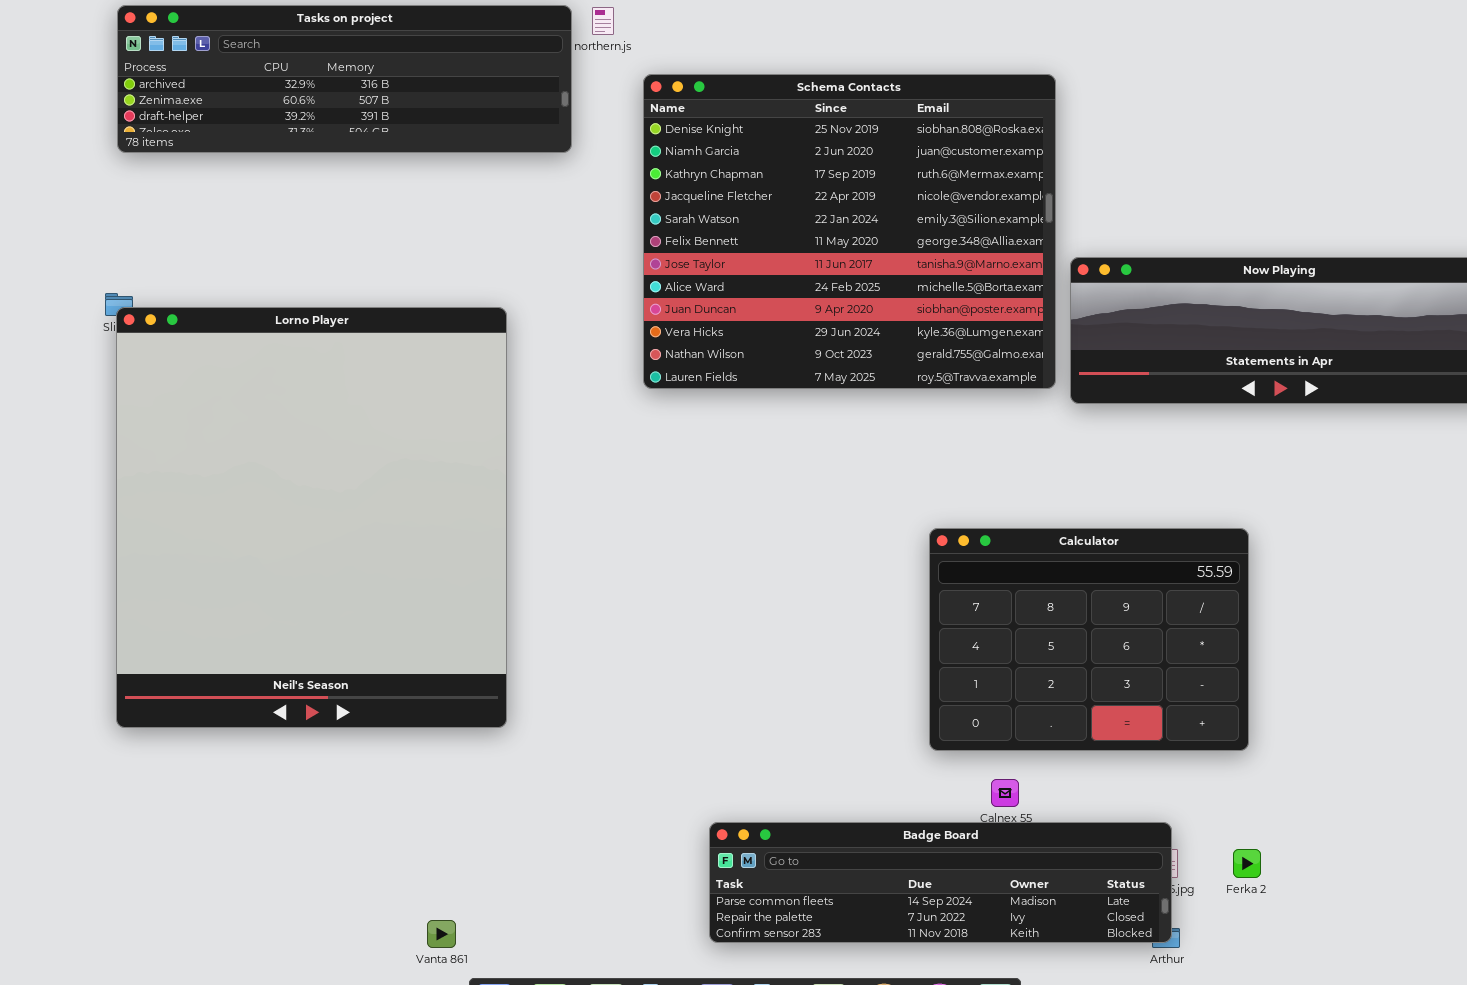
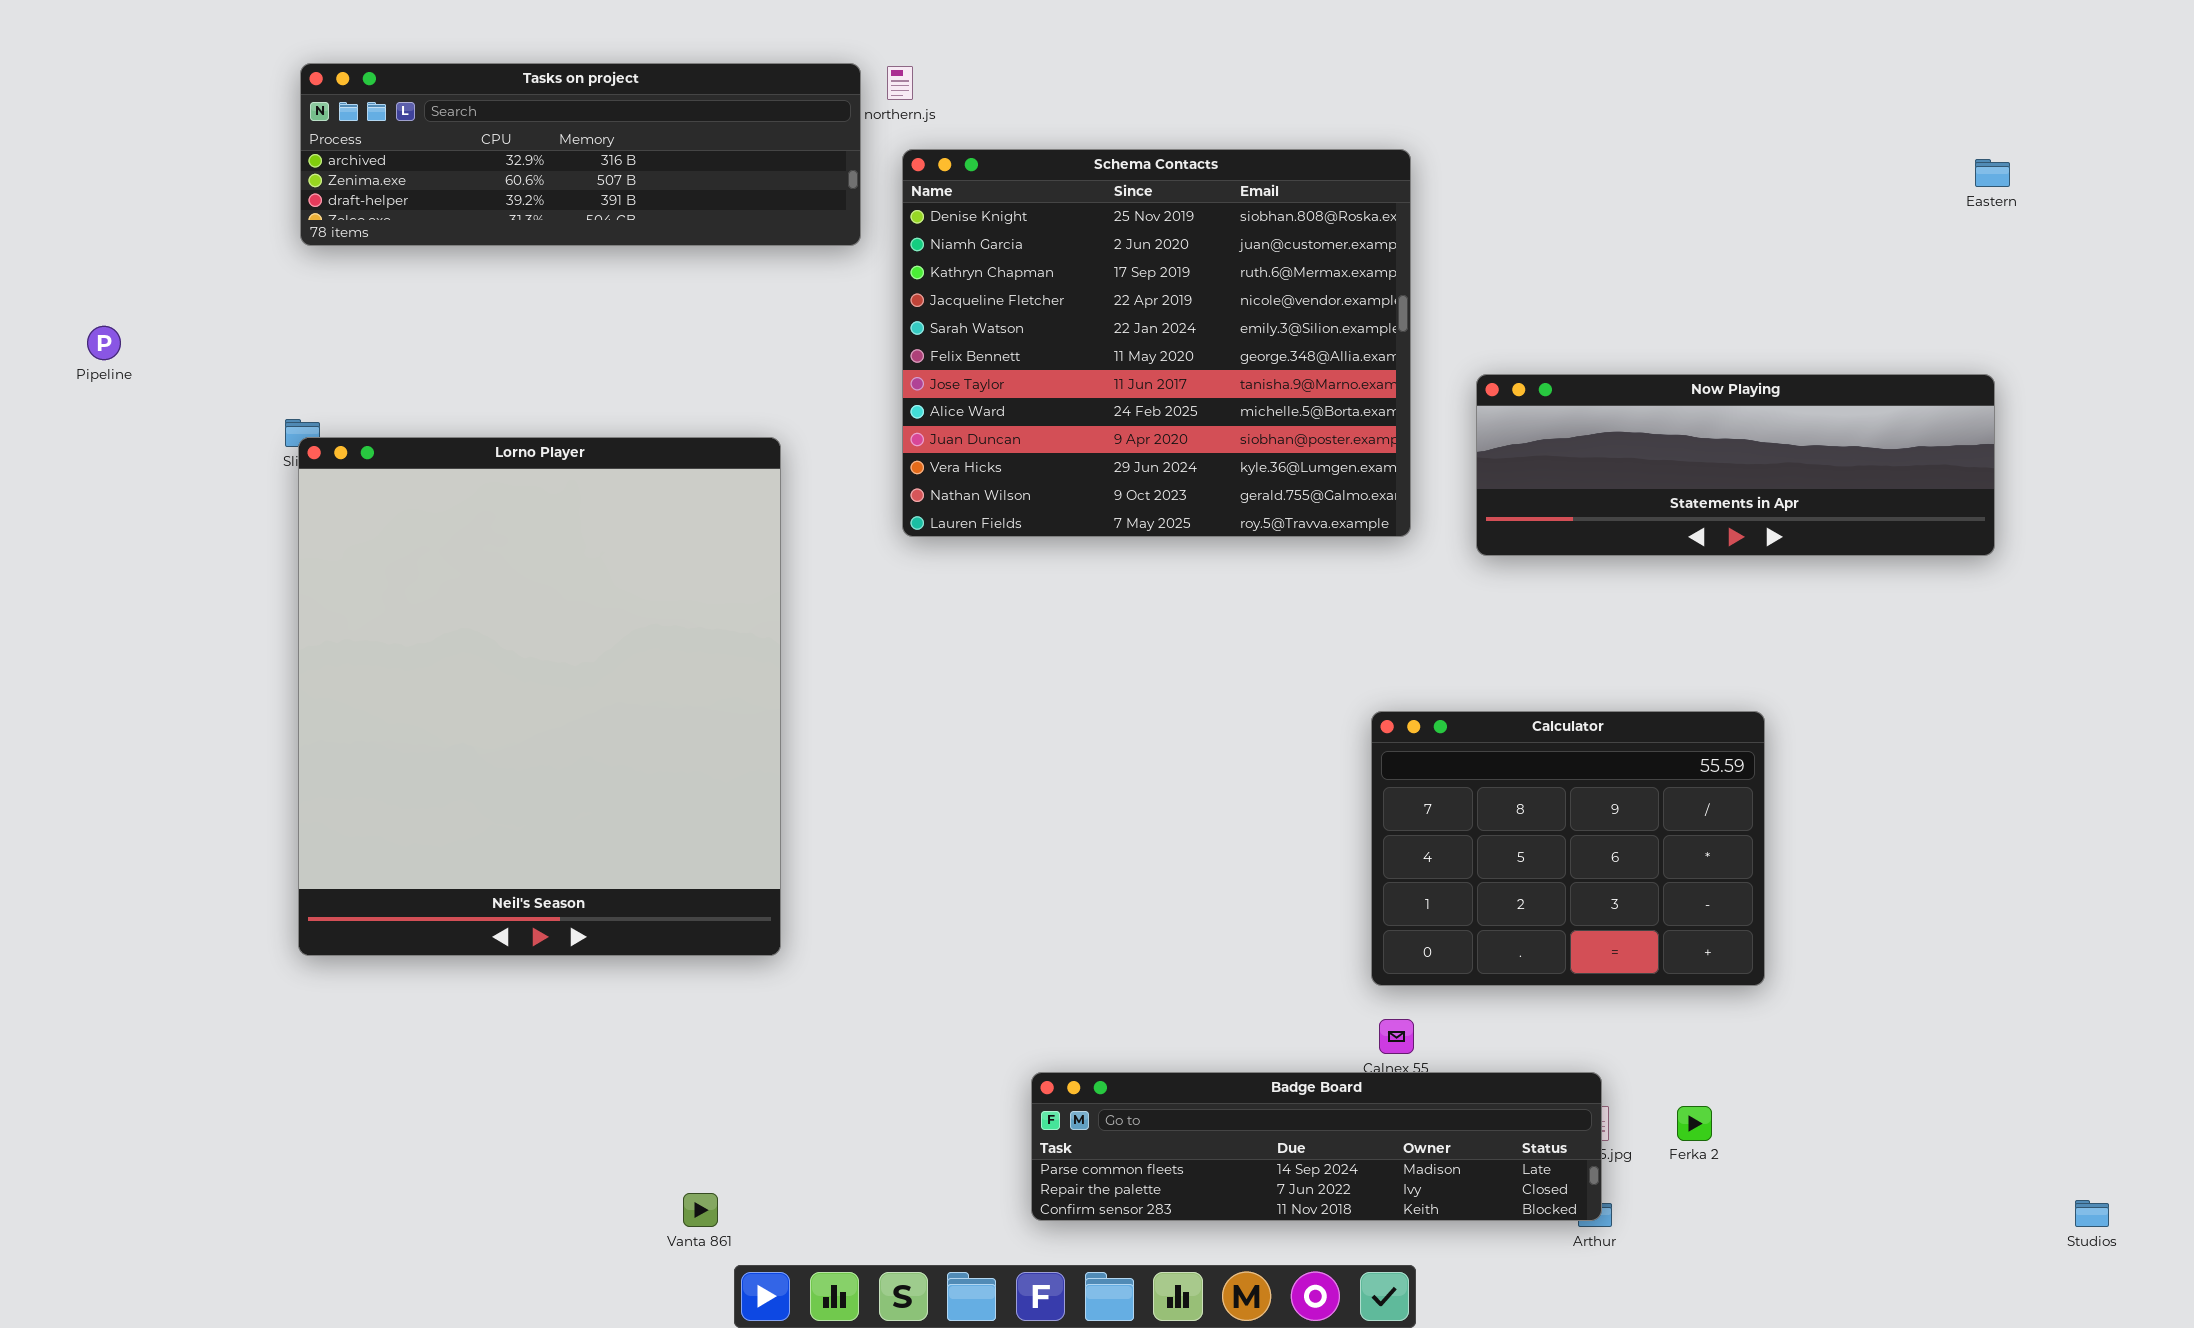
Schema Contacts: [643,74,1056,389] -> [902,149,1411,537], moved
Calculator: [929,528,1249,751] -> [1371,711,1765,986], moved

